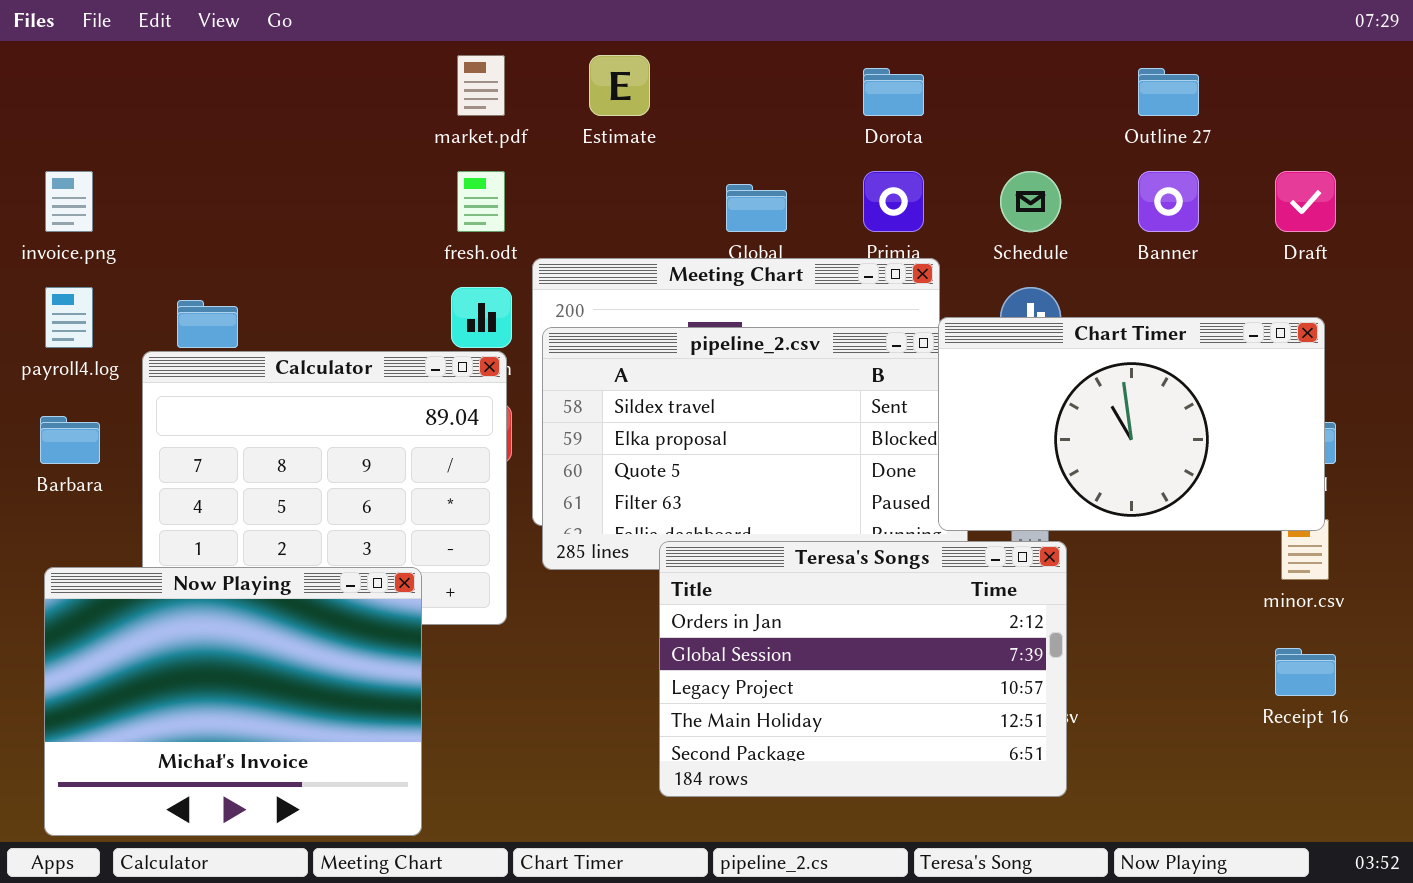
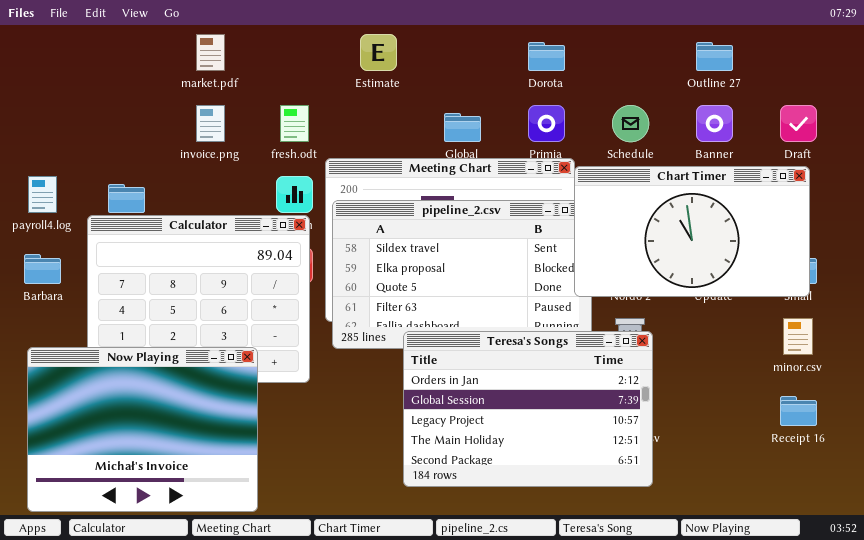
market.pdf: [457,55,505,116] -> [196,34,225,71], moved
invoice.png: [45,171,93,232] -> [196,105,225,142], moved
Chart Timer: [938,317,1325,531] -> [574,166,810,297], moved

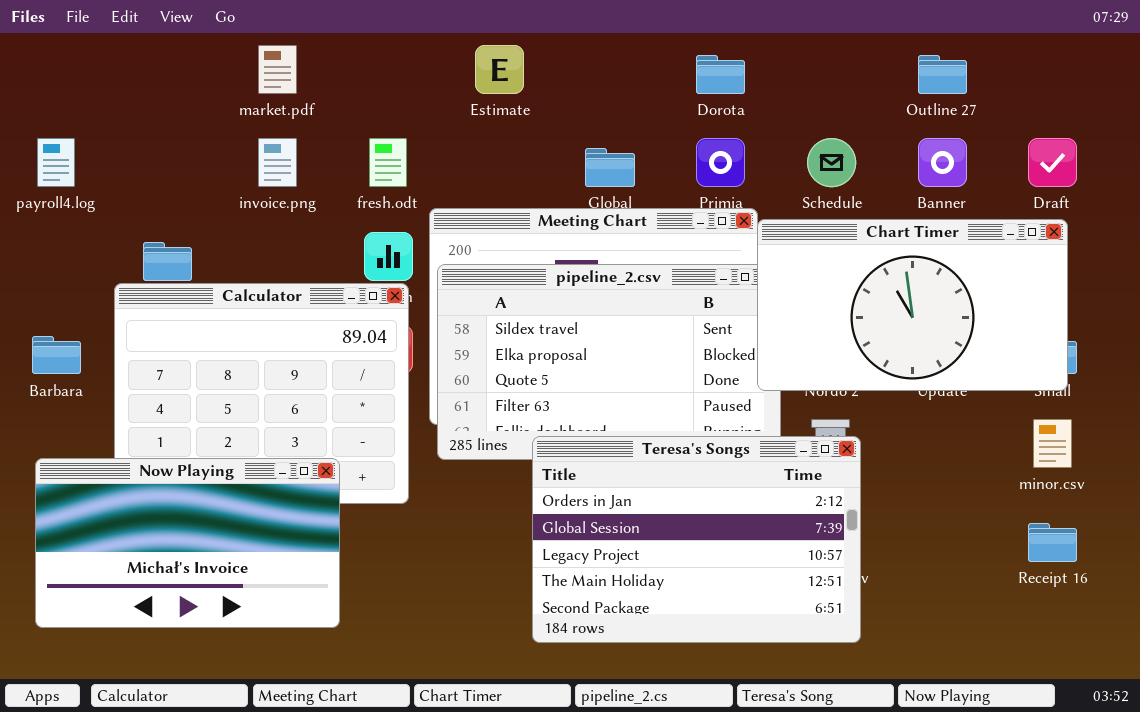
payroll4.log: [28,176,57,213] -> [37,138,75,187], moved
Now Playing: [27,347,258,512] -> [35,458,340,628], resized

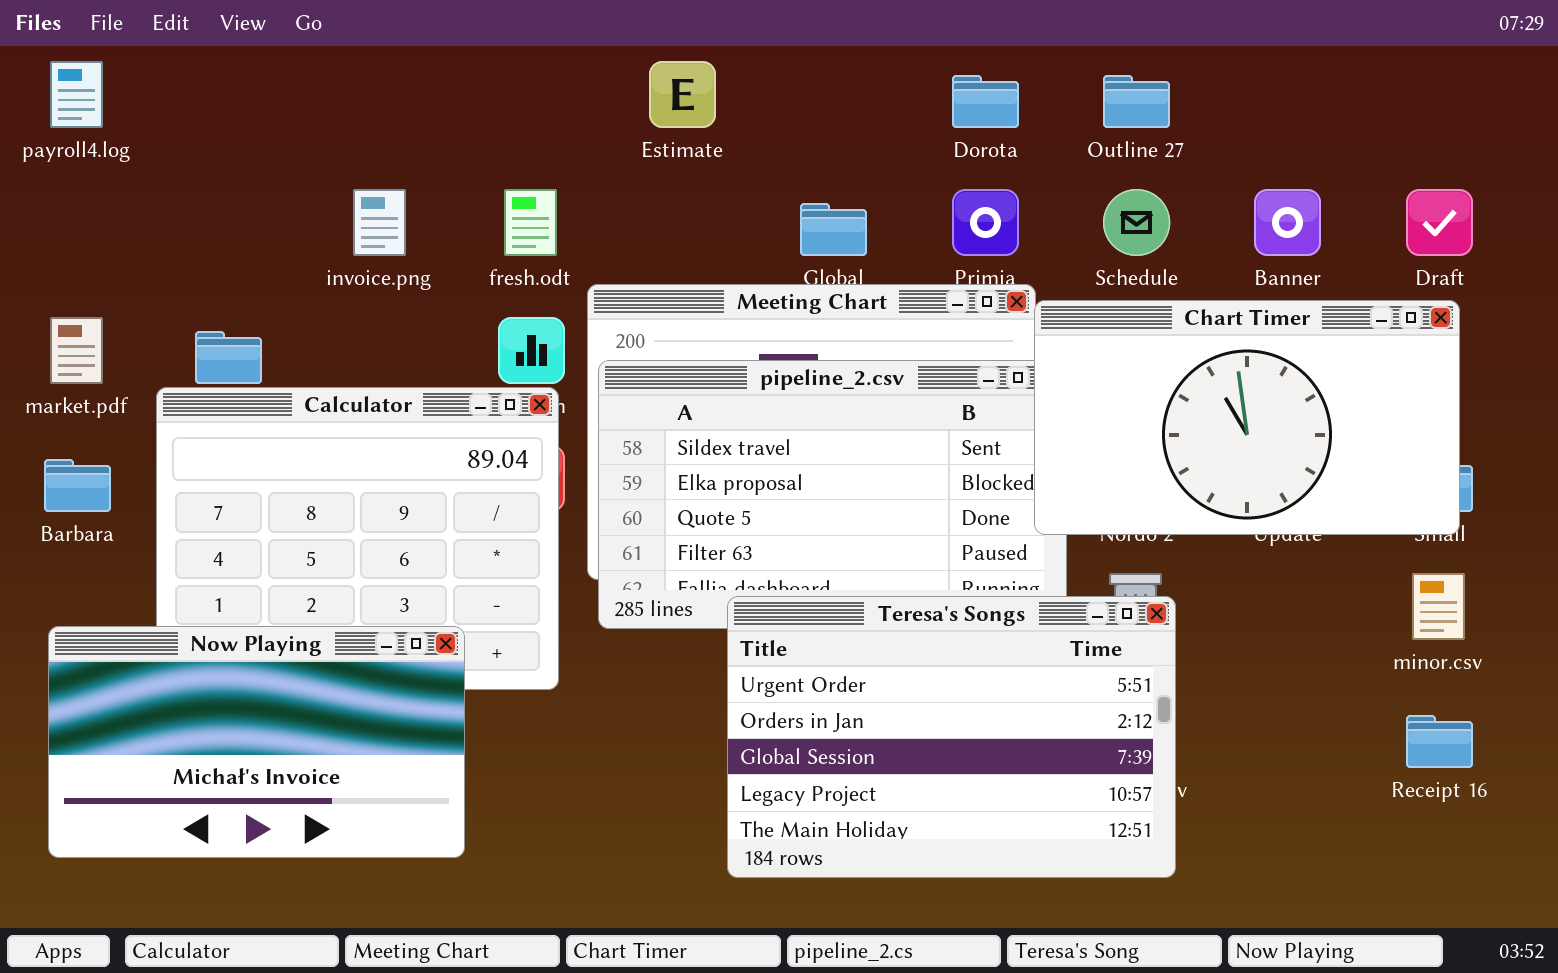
market.pdf: [258,45,297,94] -> [50,317,103,384], moved
Outline 27: [918,55,967,94] -> [1103,75,1170,128], moved
payroll4.log: [37,138,75,187] -> [50,61,103,128], moved
Teresa's Songs: [532,436,861,643] -> [727,596,1176,878], scrolled up 1 row

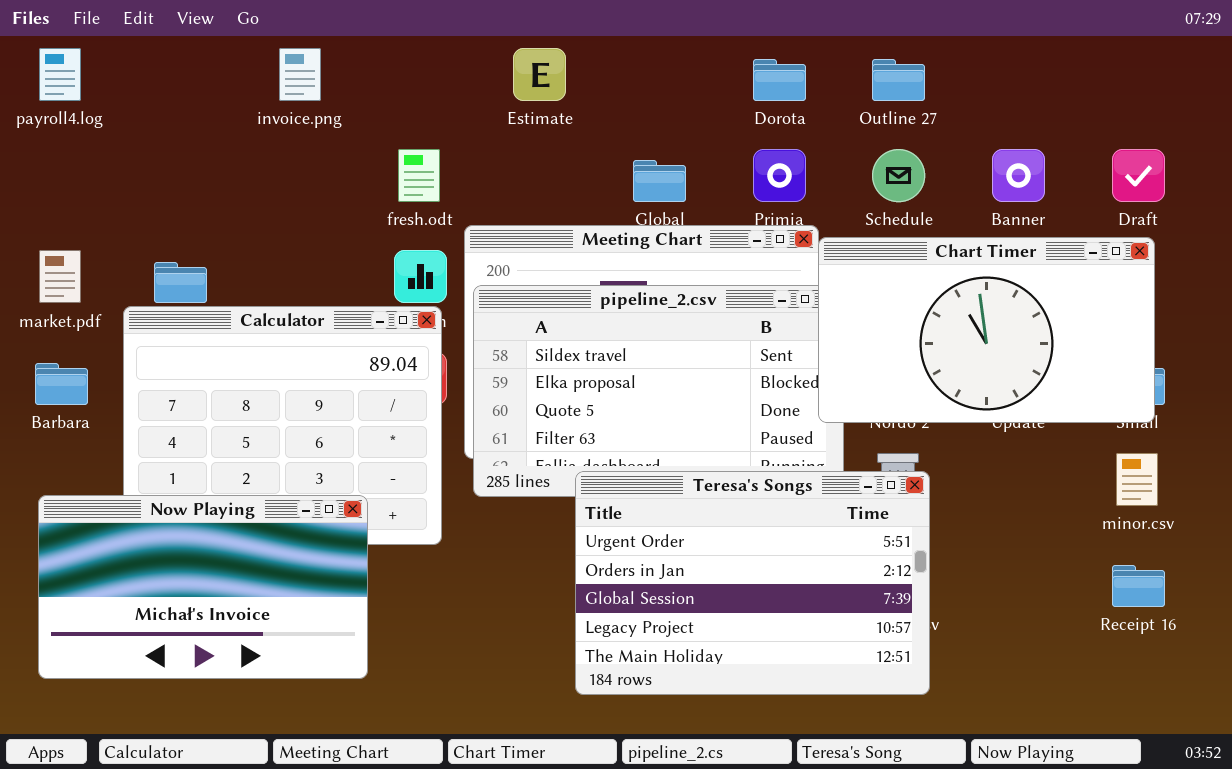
invoice.png: [353,189,406,256] -> [279,48,321,101], moved

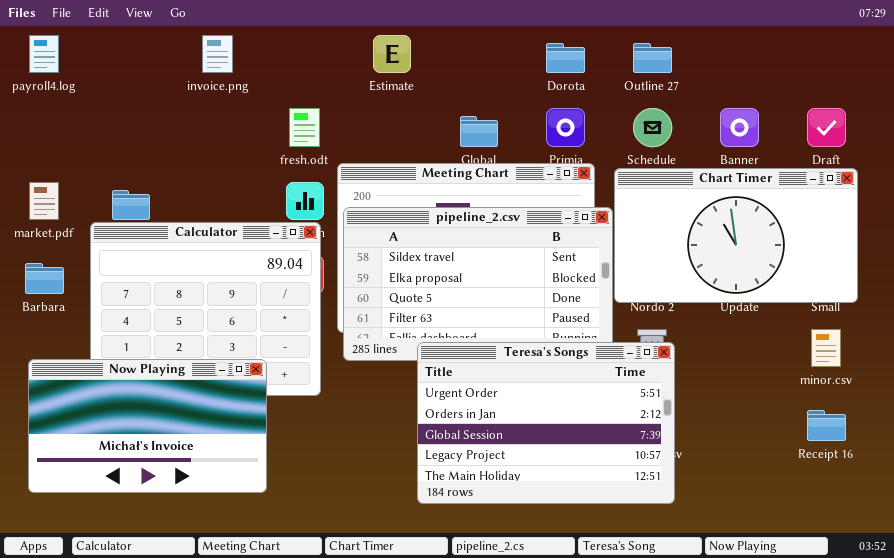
Chart Timer: [818,237,1155,423] -> [614,168,858,303], moved

